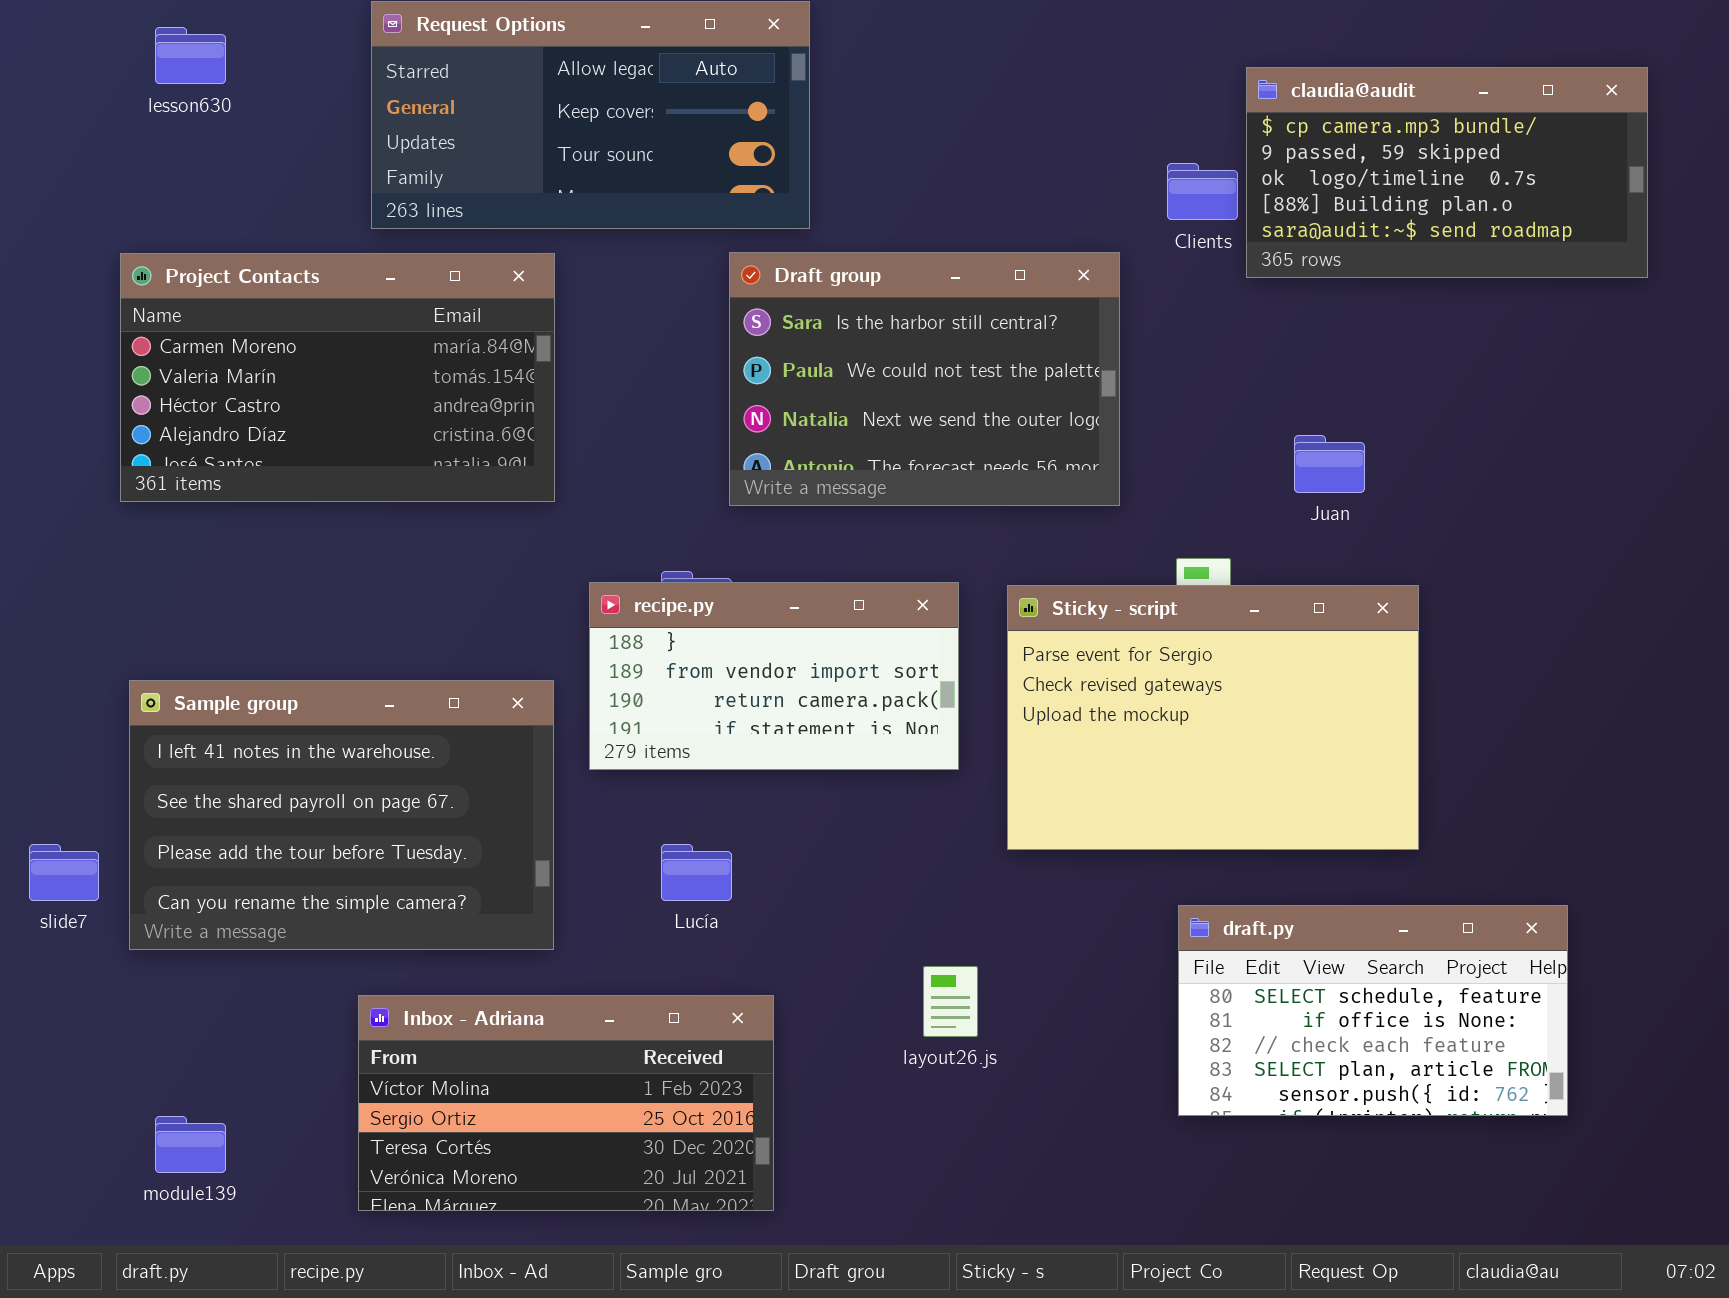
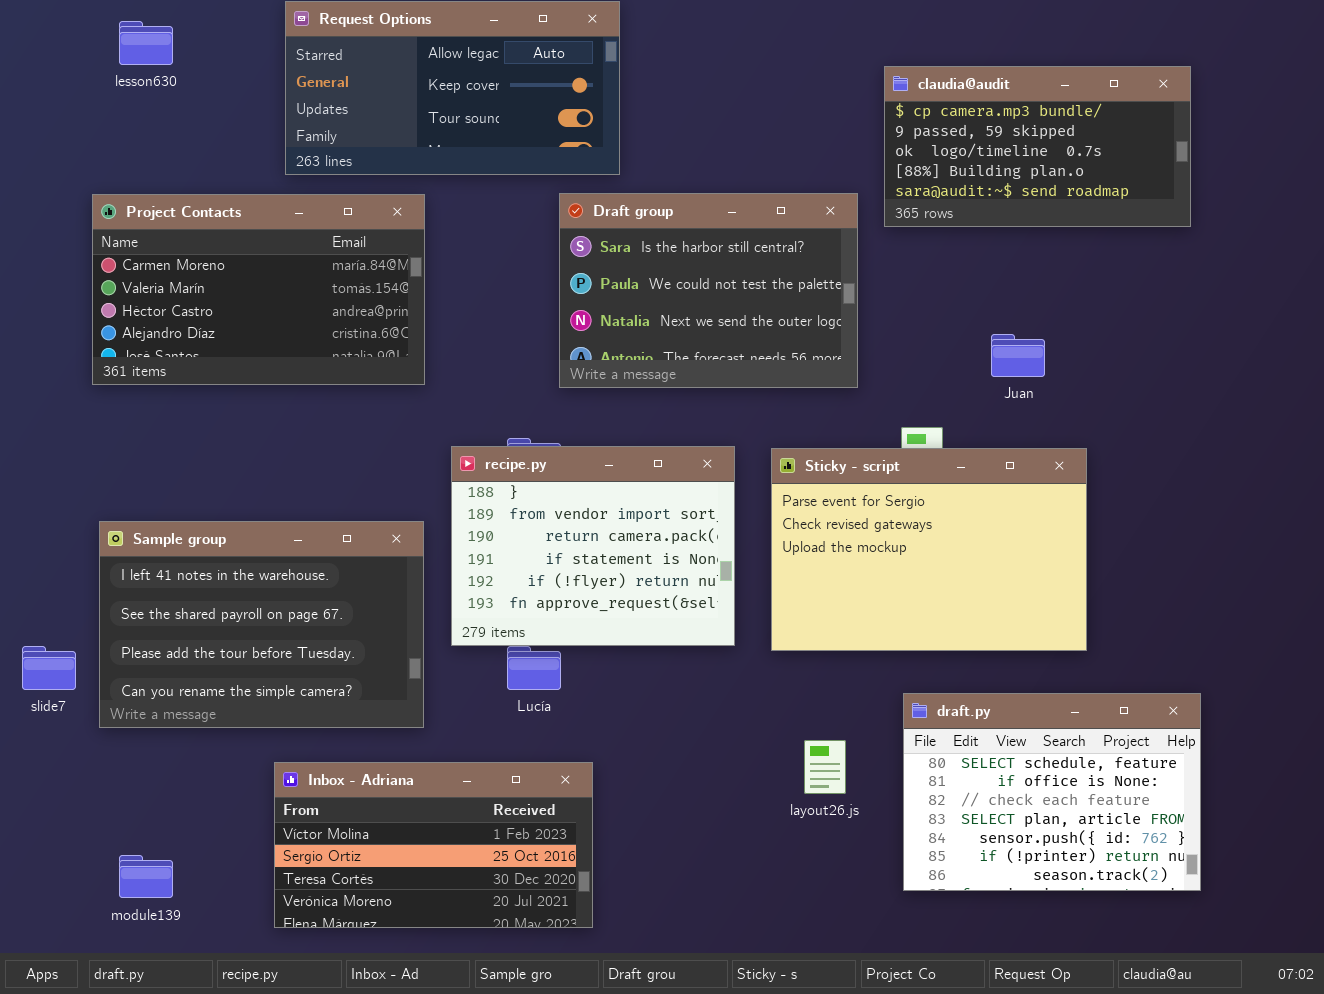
claudia@audit: [1246,67,1648,278] -> [884,66,1191,227], moved
recipe.py: [589,582,959,770] -> [451,446,735,646], resized
draft.py: [1178,905,1568,1116] -> [903,693,1201,891], resized
layout26.js: [923,966,978,1037] -> [804,740,846,794], moved

